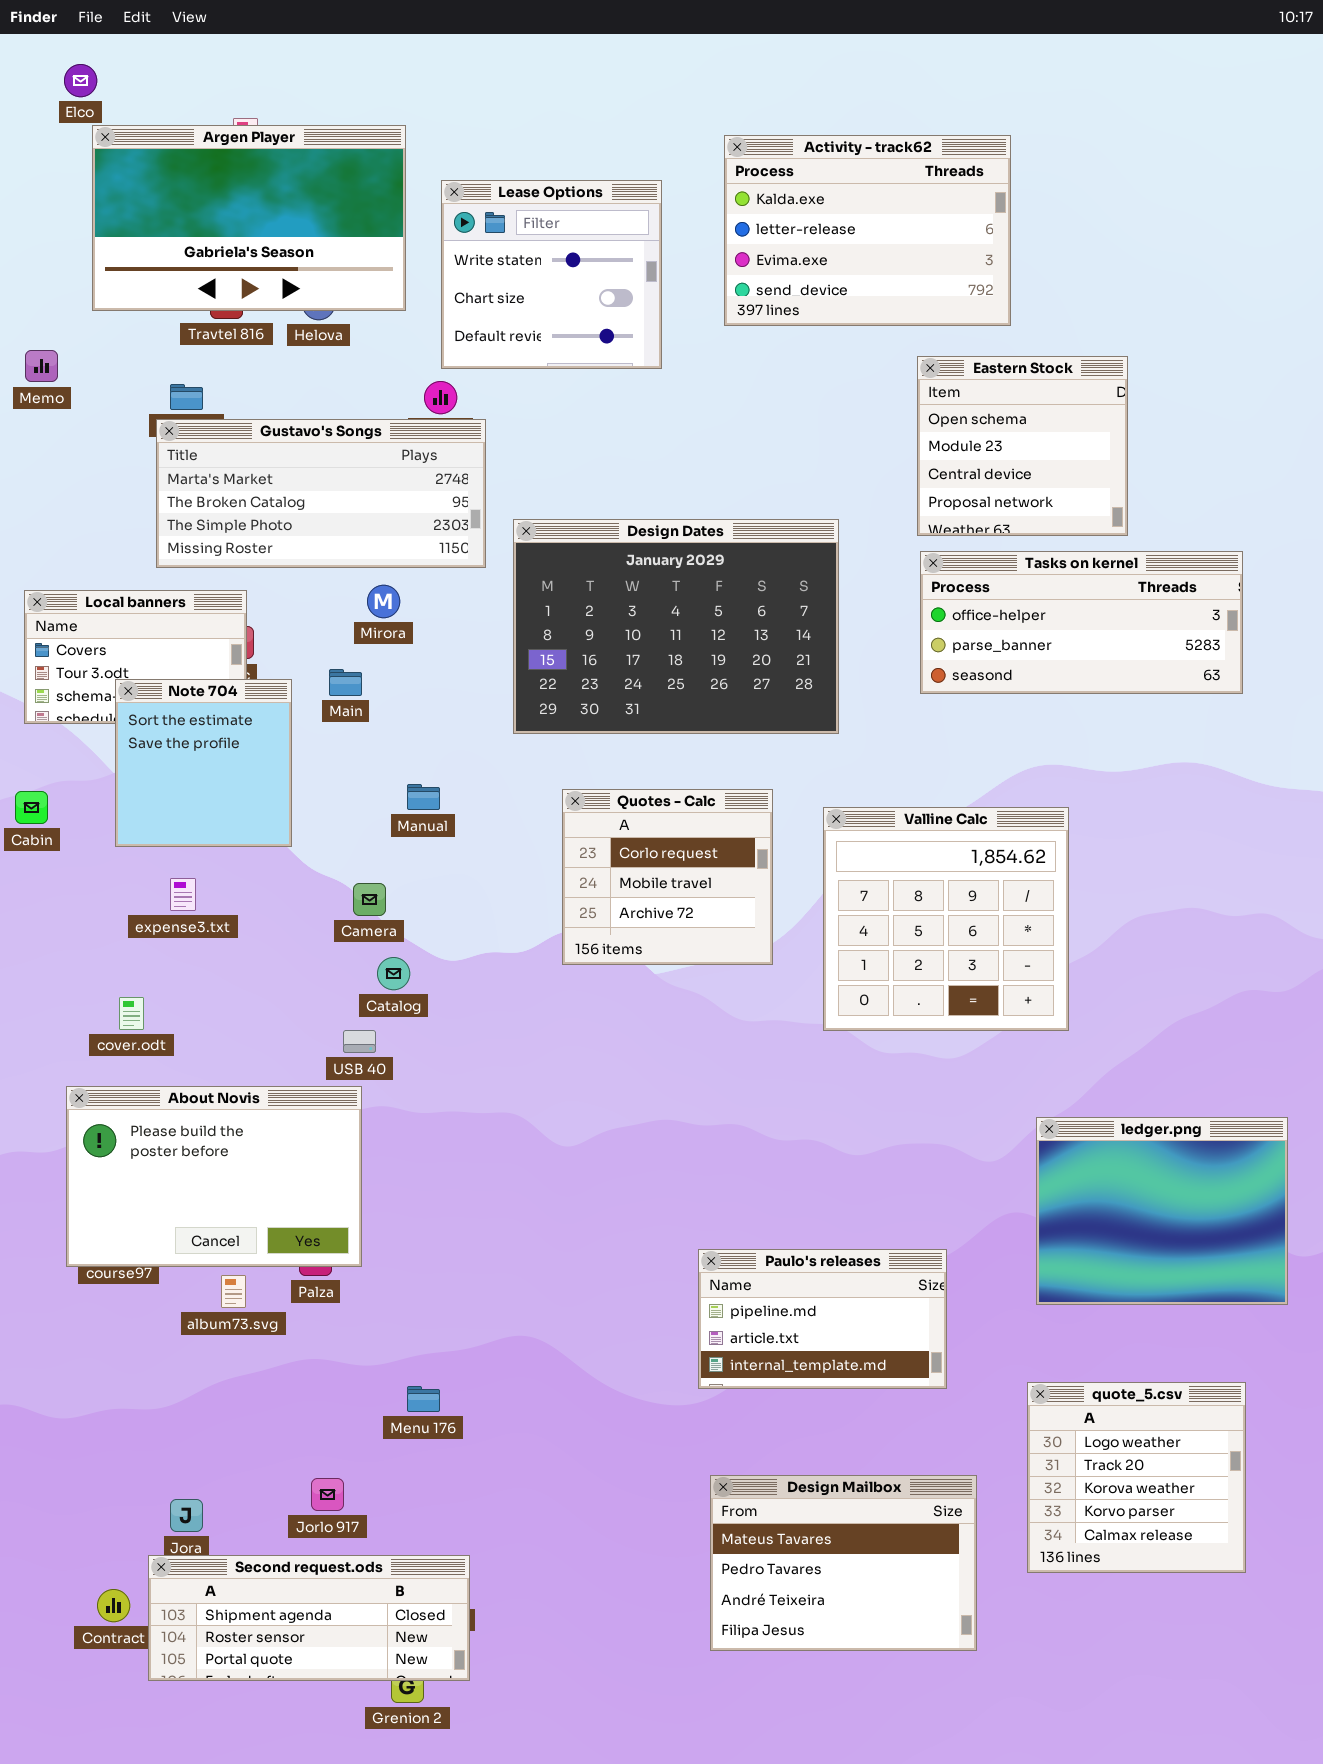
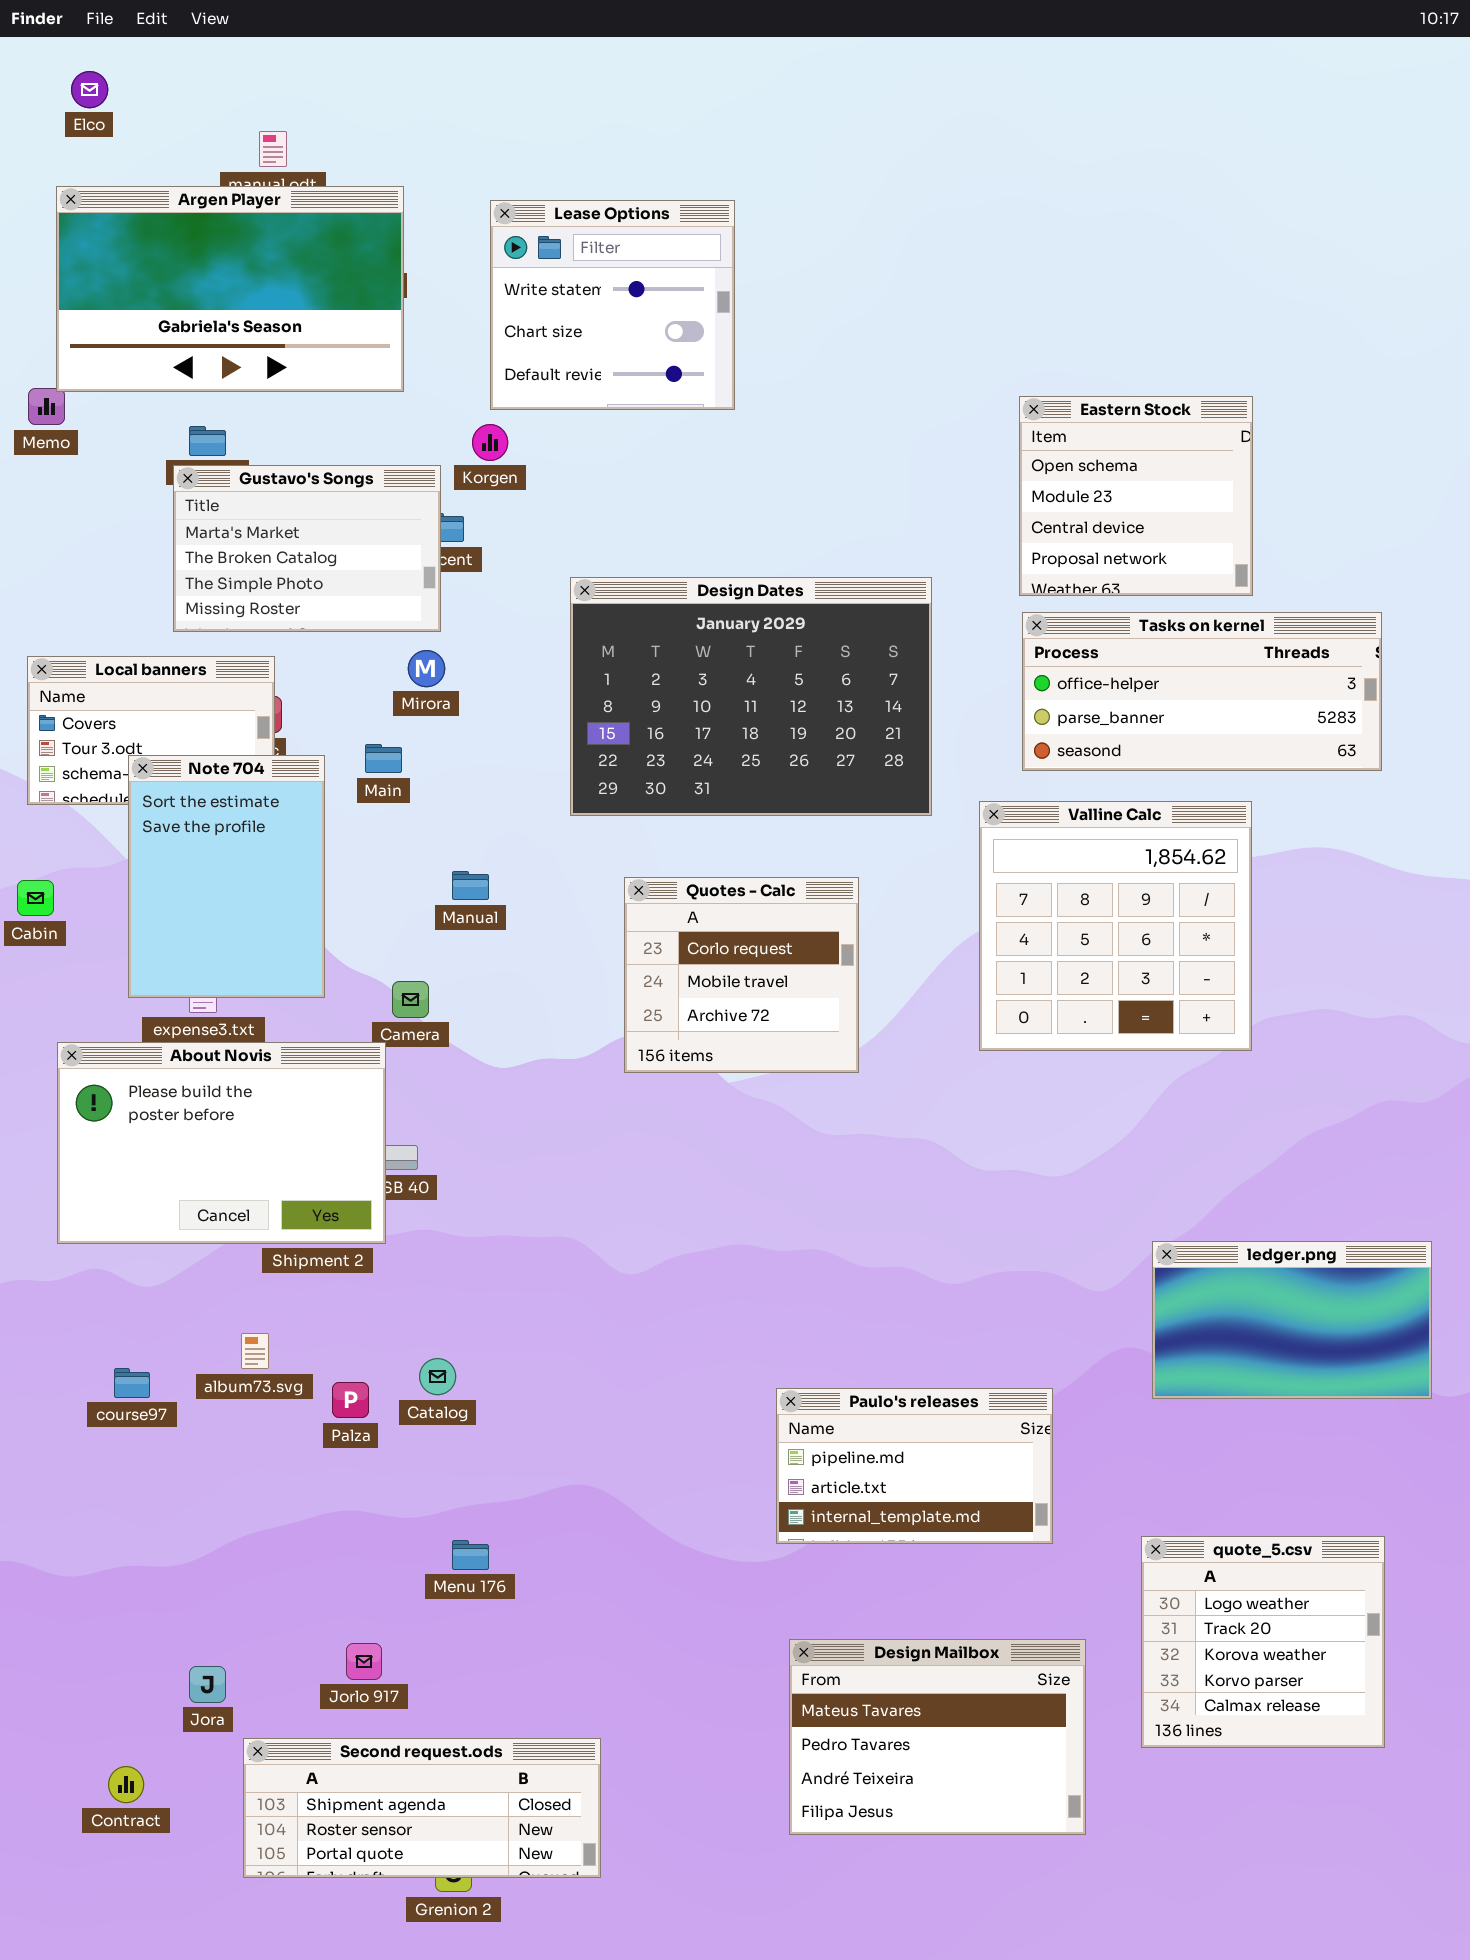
Argen Player: [92,125,406,311] -> [56,186,404,392], moved
Activity - track62: [724,135,1011,326] -> none, closed
Gustavo's Songs: [156,419,486,568] -> [173,465,441,632], resized
Note 704: [115,679,292,847] -> [128,755,325,998], resized
Valline Calc: [823,807,1069,1031] -> [979,801,1252,1051], moved
Catalog: [377,957,410,990] -> [419,1358,456,1395], moved
About Novis: [66,1086,362,1267] -> [57,1042,386,1244], moved
ledger.png: [1036,1117,1288,1305] -> [1152,1241,1432,1399], resized
album73.svg: [221,1275,246,1308] -> [241,1333,269,1369], moved
Second request.ods: [148,1555,470,1681] -> [243,1738,601,1878], moved

